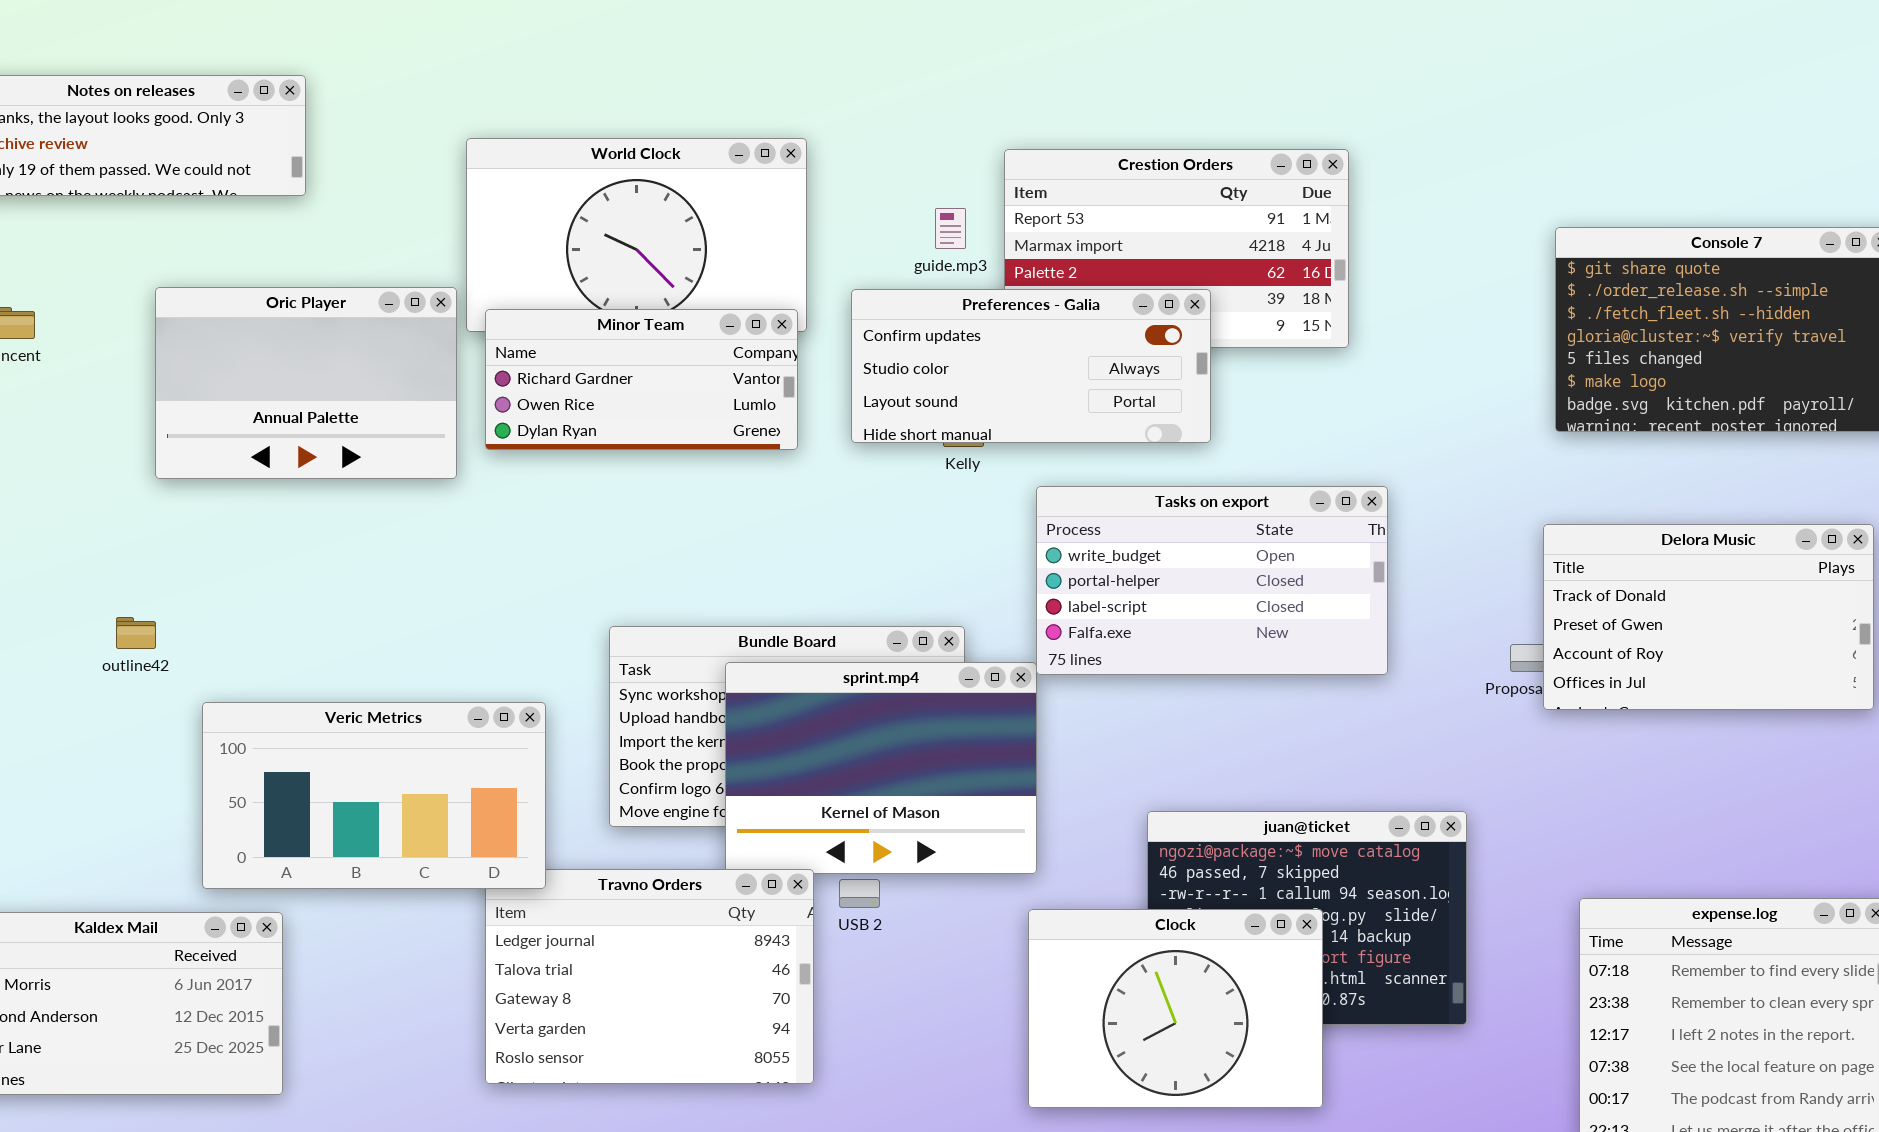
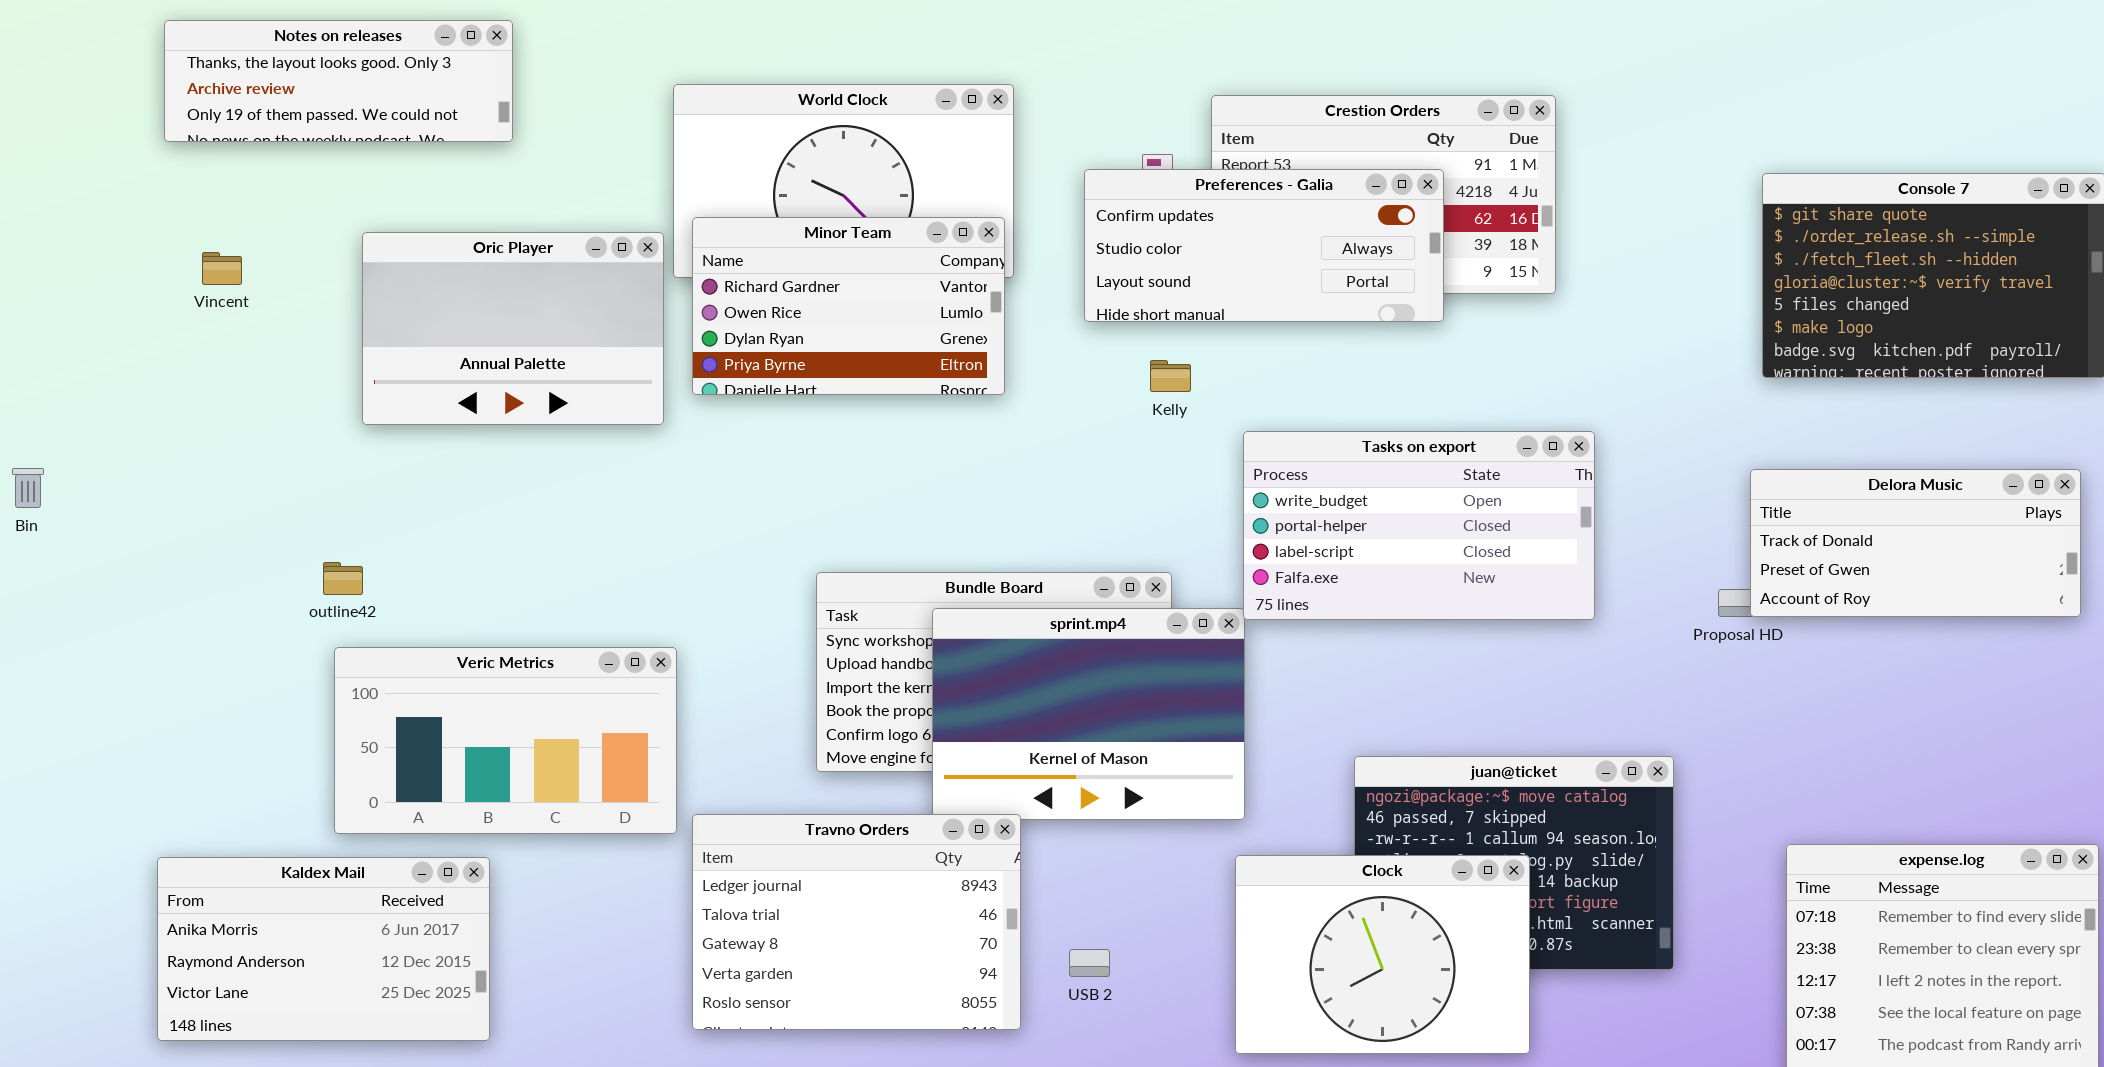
Preferences - Galia: [851,289,1211,443] -> [1084,169,1444,322], moved
Minor Team: [485,309,798,450] -> [692,217,1005,395], resized
Delora Music: [1543,524,1874,710] -> [1750,469,2081,617], resized
Veric Metrics: [202,702,546,889] -> [334,647,677,834], moved
USB 2: [839,879,880,908] -> [1069,949,1110,977], moved

